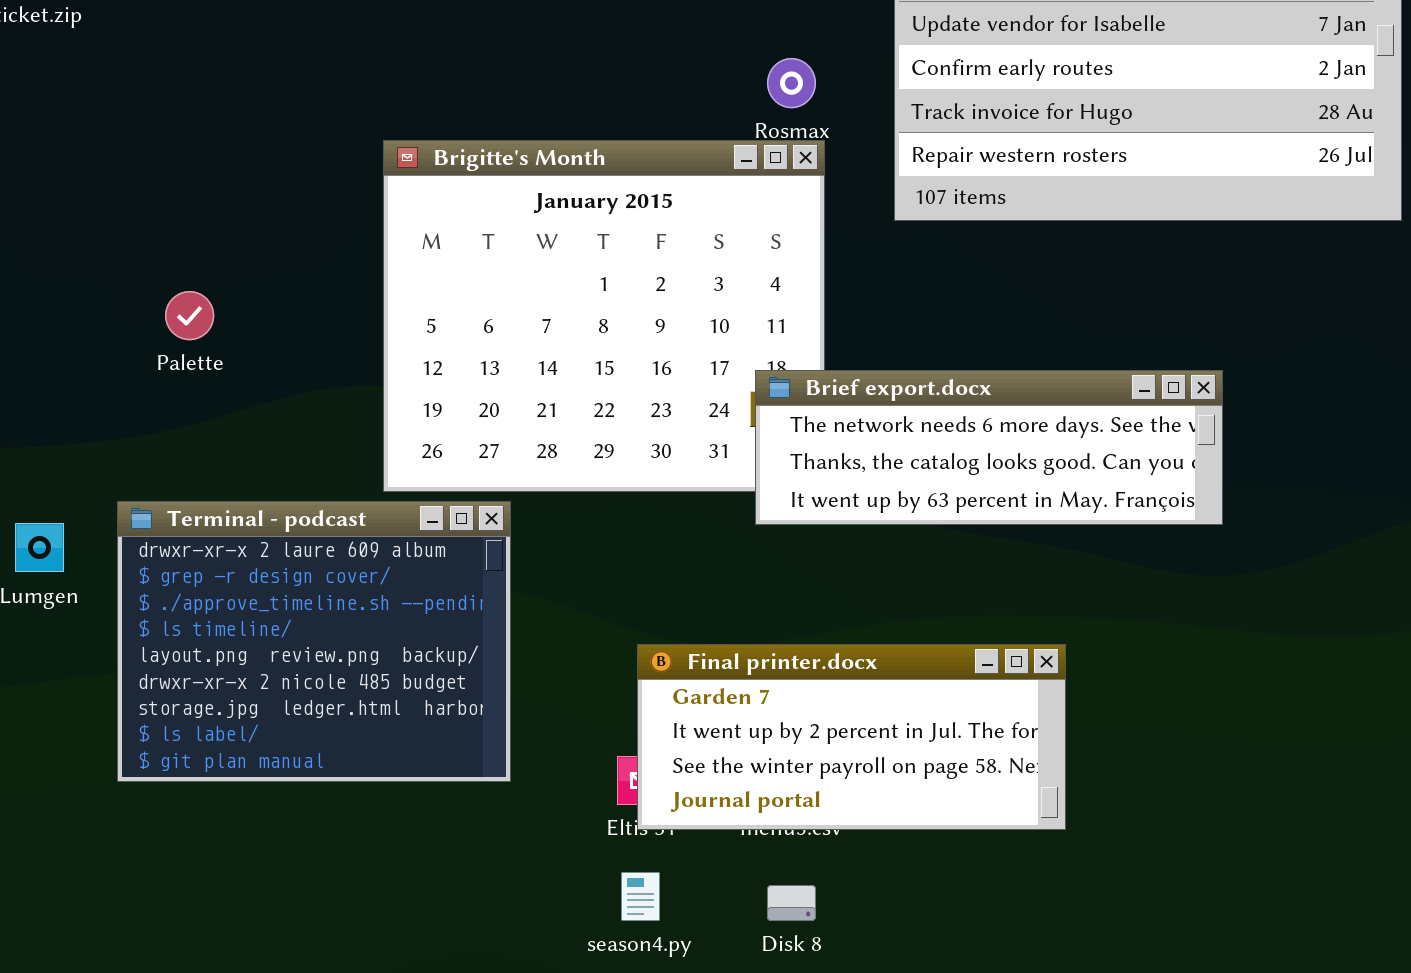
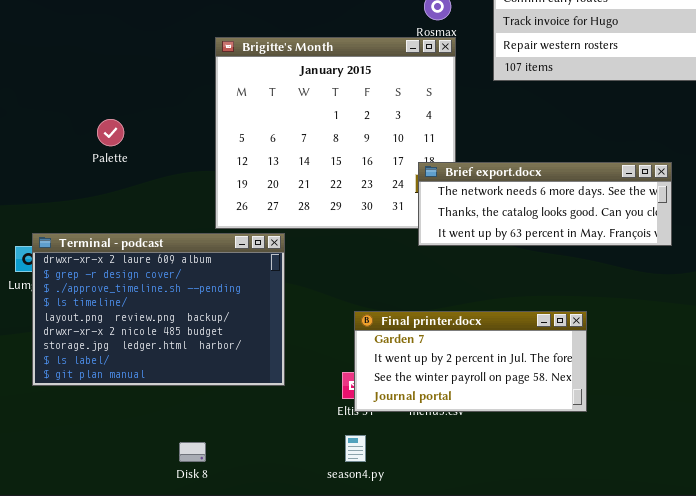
Terminal - podcast: [117,501,511,782] -> [32,233,285,386], resized
Disk 8: [767,885,816,921] -> [179,442,206,462], moved

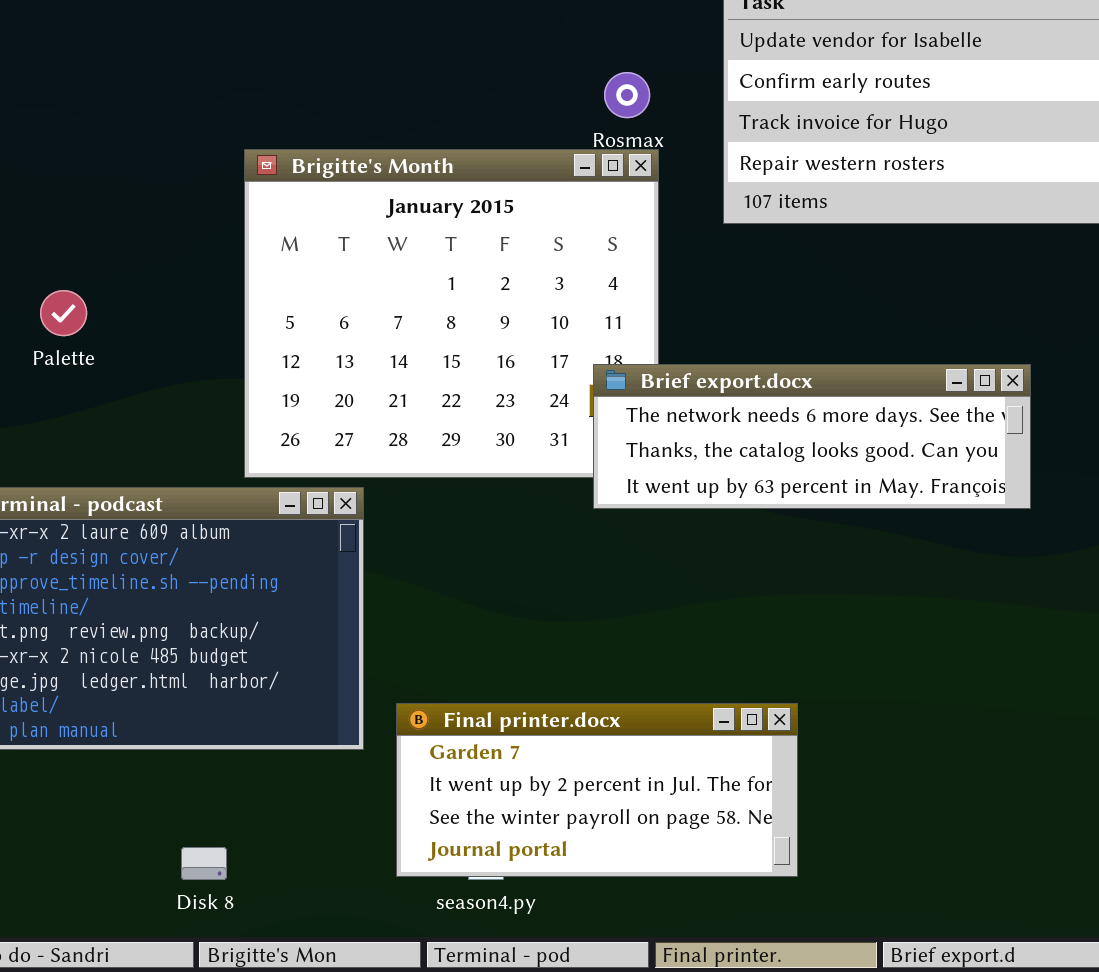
Final printer.docx: [354,311,587,412] -> [396,703,798,877], moved

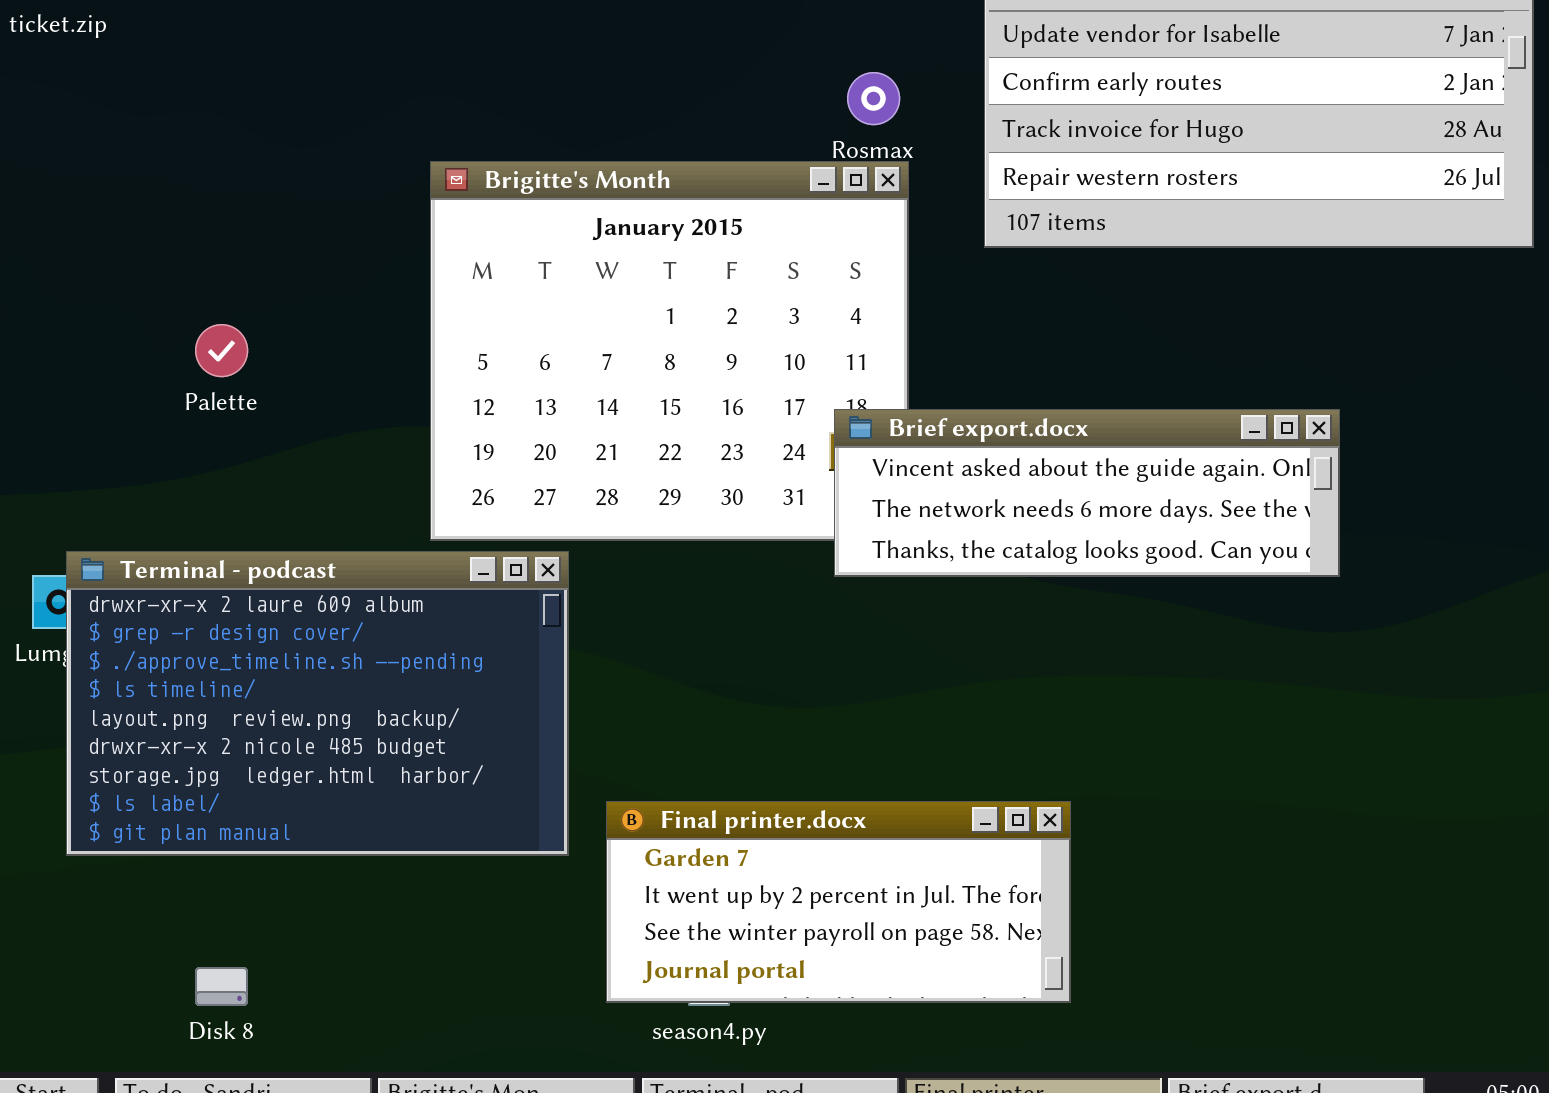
Brief export.docx: [593,364,1031,509] -> [834,409,1340,577], scrolled up 1 row
Disk 8: [181,847,227,880] -> [195,967,248,1006], moved

